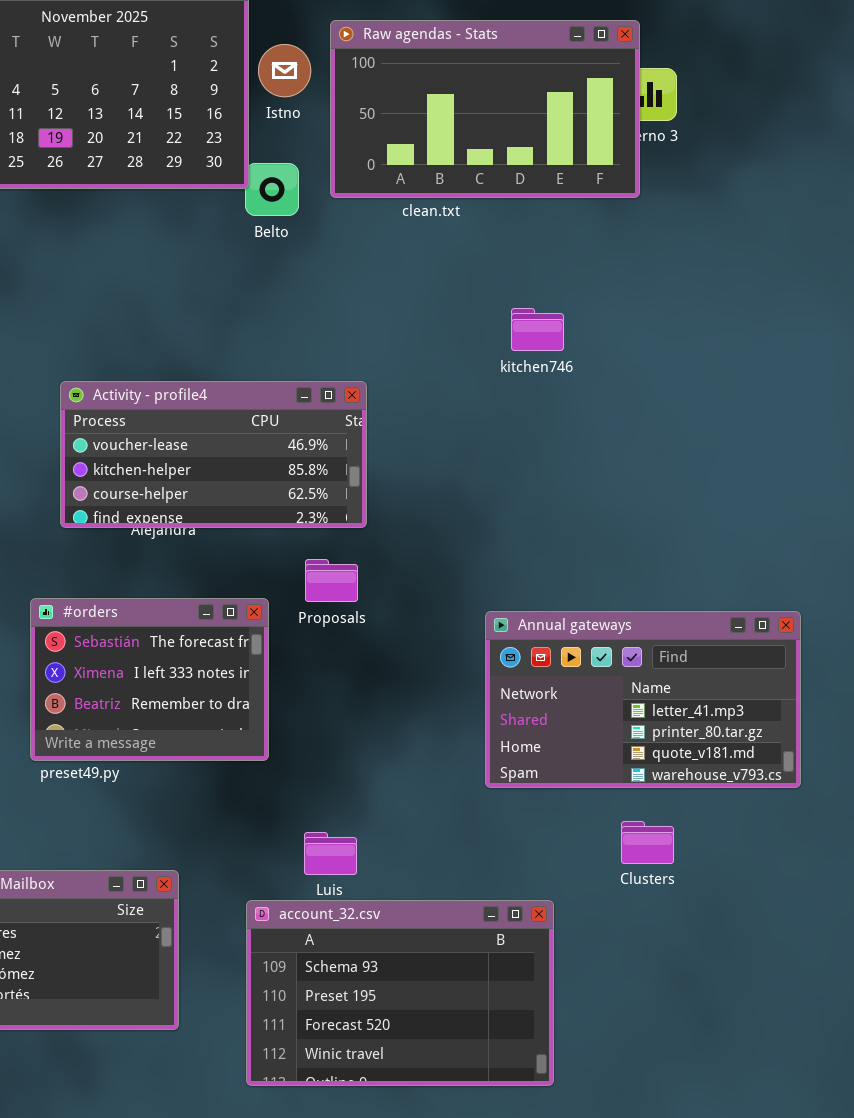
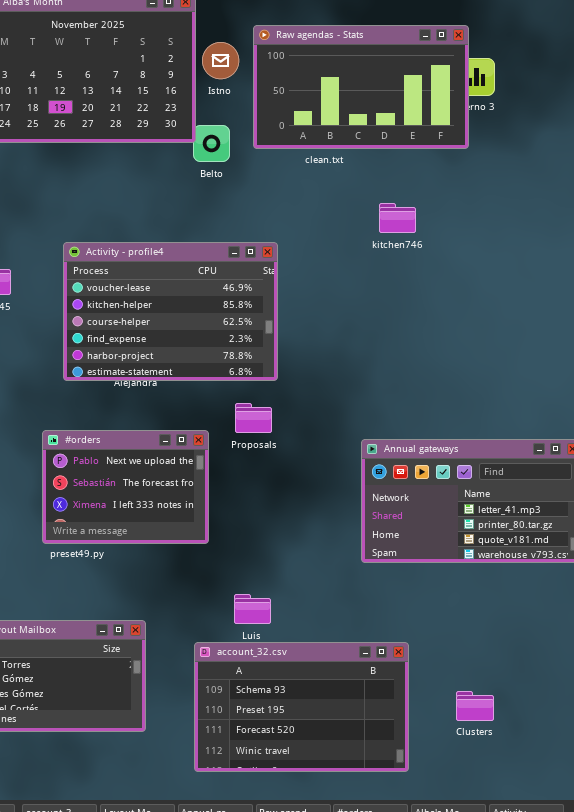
kitchen746: [511,308,564,351] -> [379,203,416,233], moved
Activity - profile4: [60,381,367,528] -> [63,242,278,381], resized
#orders: [30,598,269,761] -> [42,430,209,544], scrolled up 1 row
Clusters: [621,821,674,864] -> [456,691,494,721], moved

